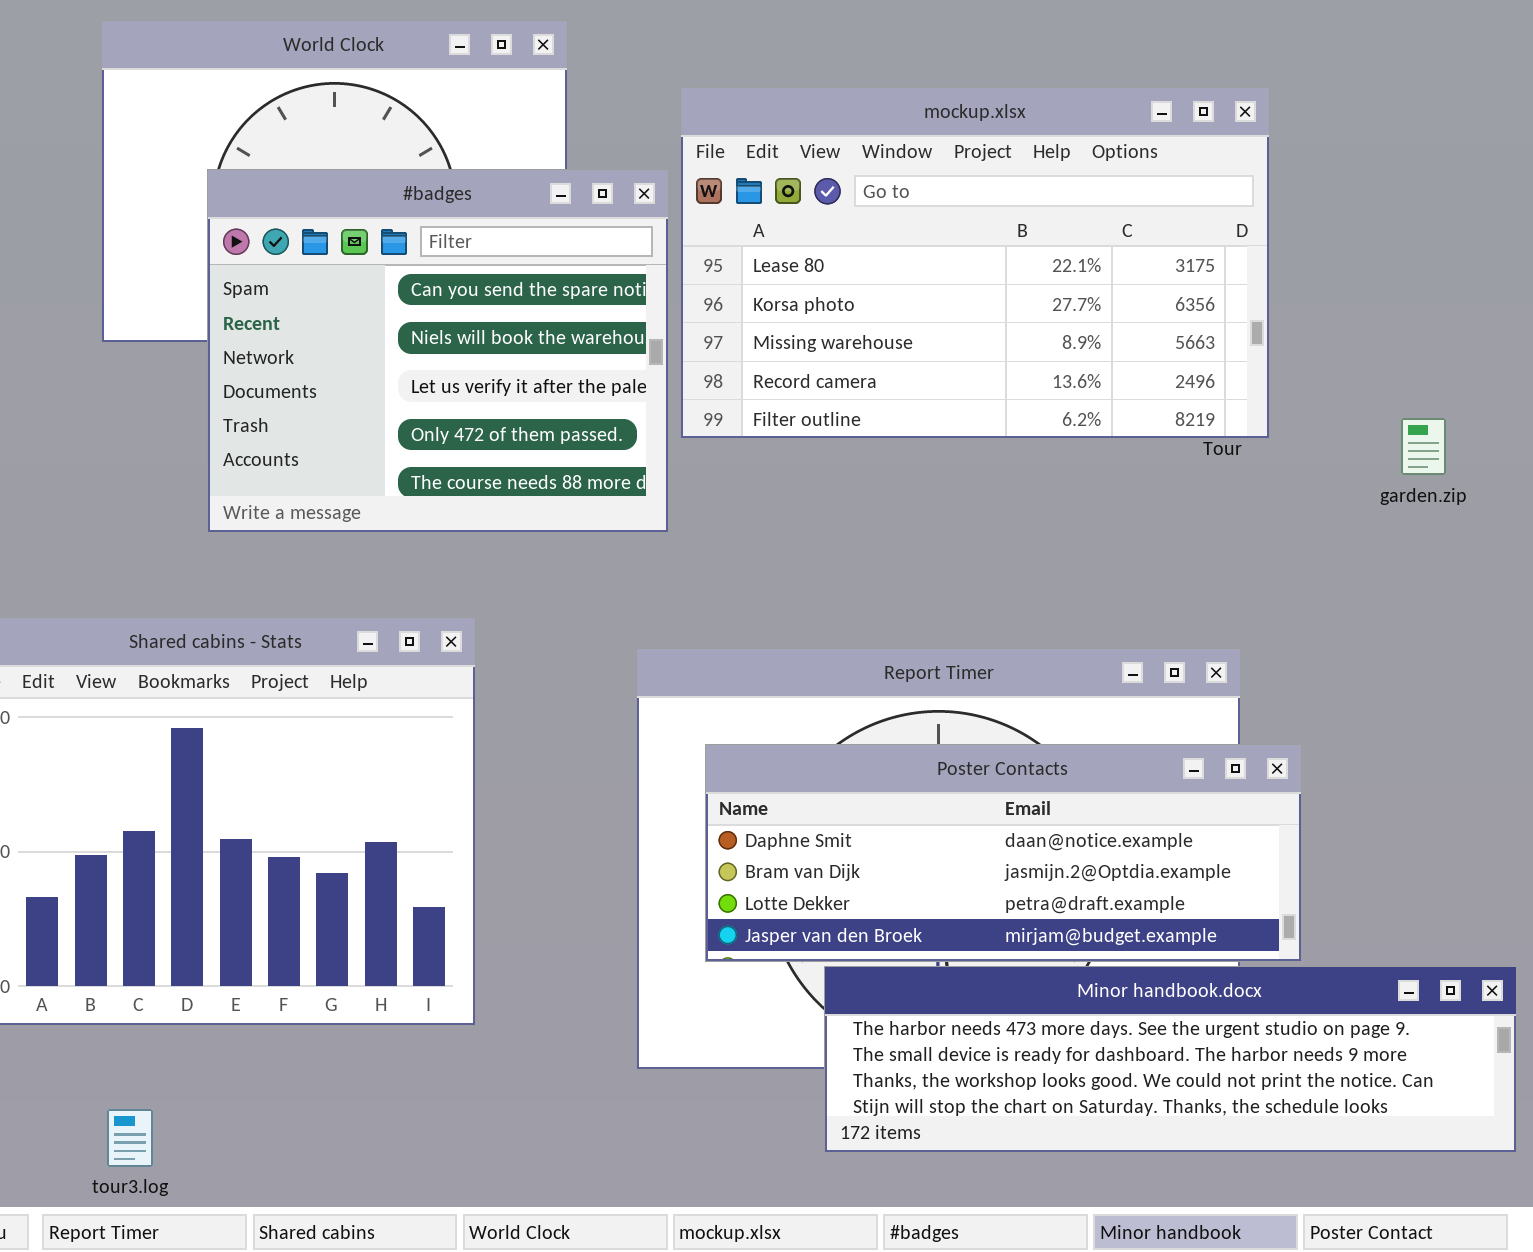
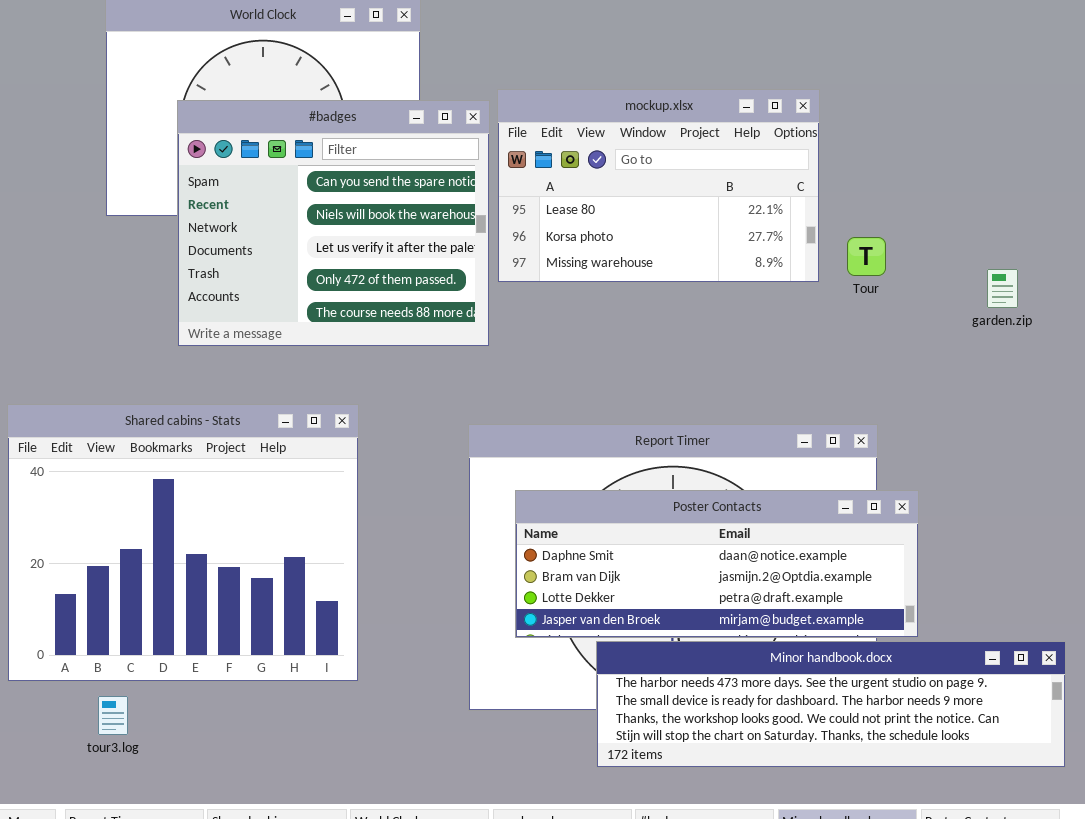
mockup.xlsx: [680,87,1270,439] -> [497,89,820,283], resized
tour3.log: [107,1109,153,1167] -> [98,696,128,735], moved

